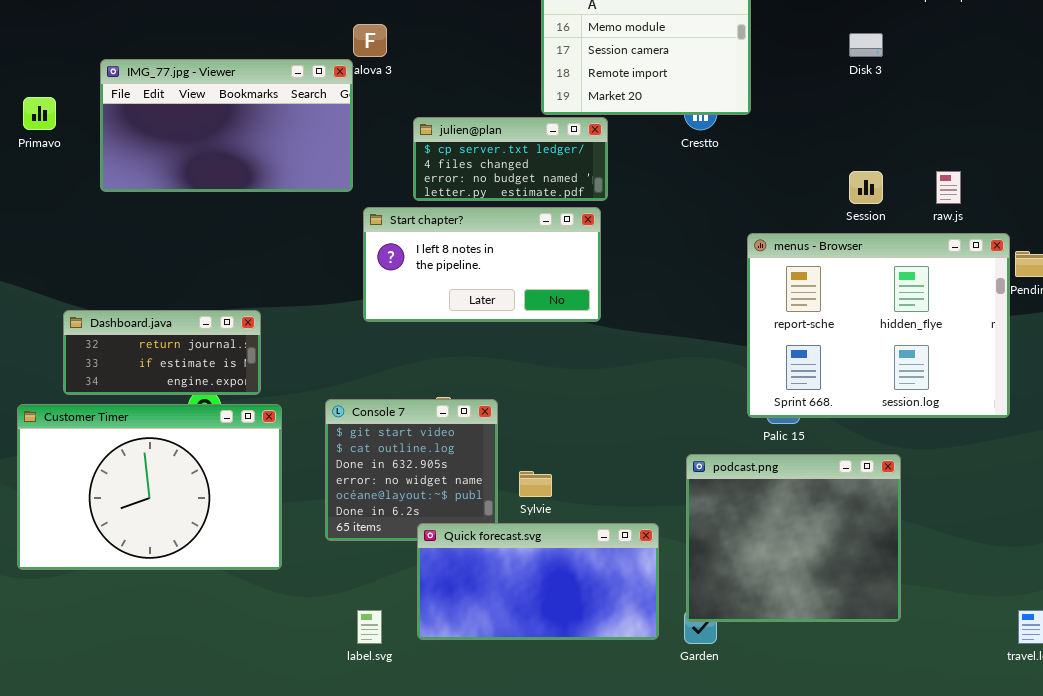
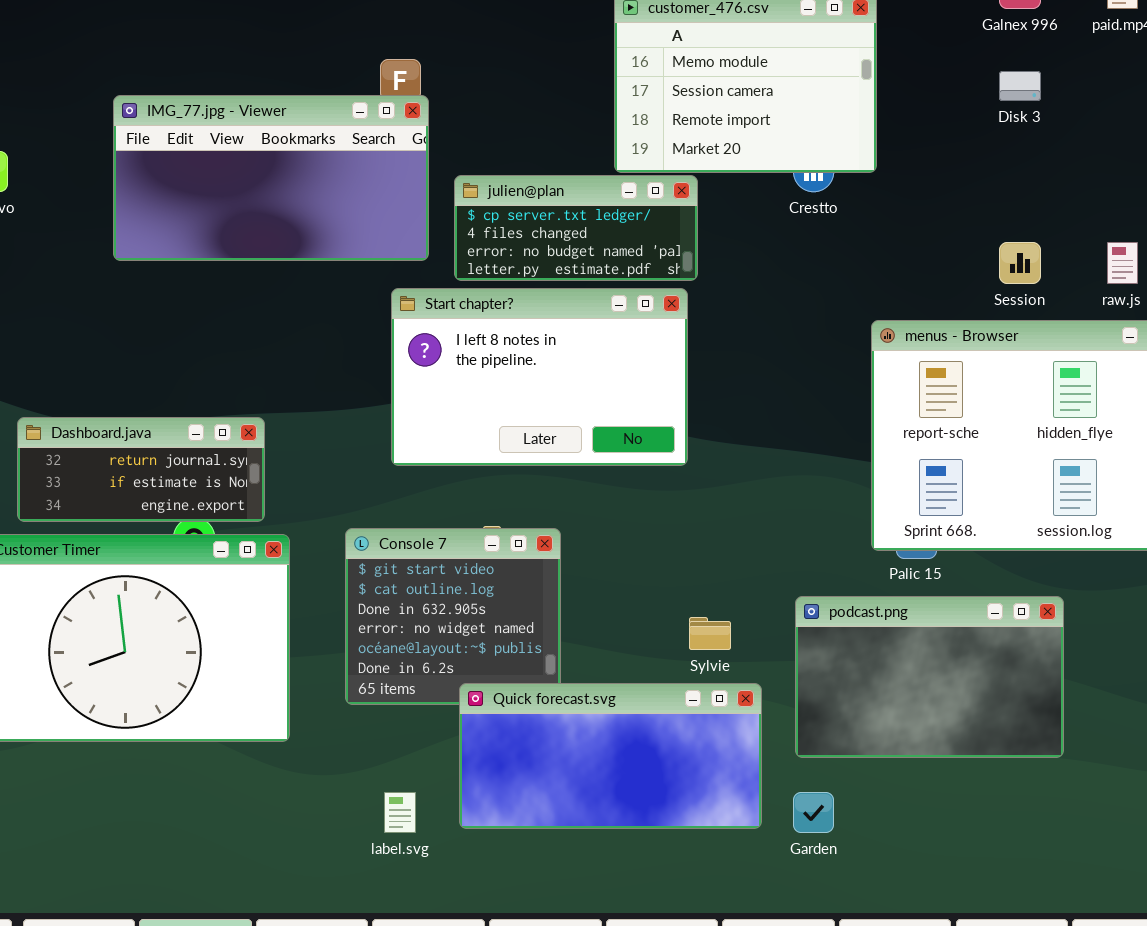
IMG_77.jpg - Viewer: [100,59,353,192] -> [113,95,429,261], moved
Start chapter?: [363,207,601,322] -> [391,288,688,466], resized
podcast.png: [686,454,901,622] -> [795,596,1064,758], resized
Sylvie: [519,471,552,497] -> [689,617,731,650], moved

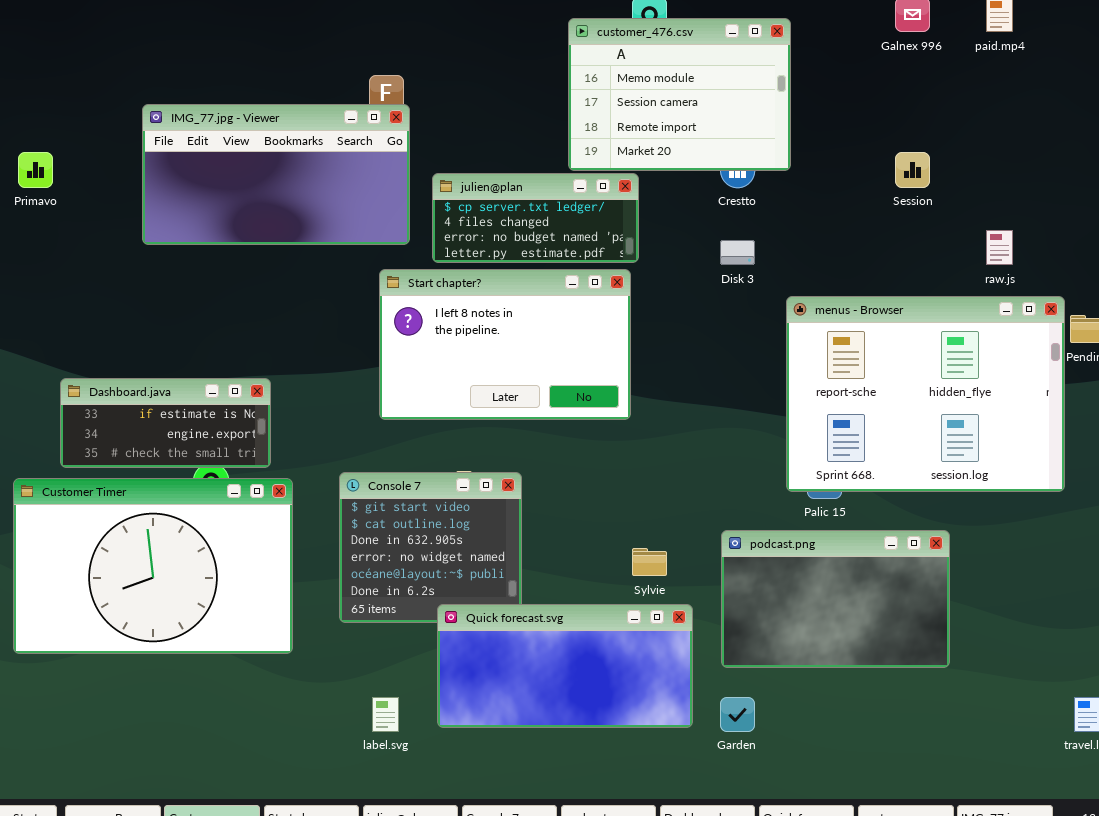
Disk 3: [999,71,1041,101] -> [720,240,755,265], moved
Session: [999,242,1041,284] -> [895,152,930,188], moved
Dashboard.java: [17,417,265,522] -> [60,378,271,468], scrolled down 1 row

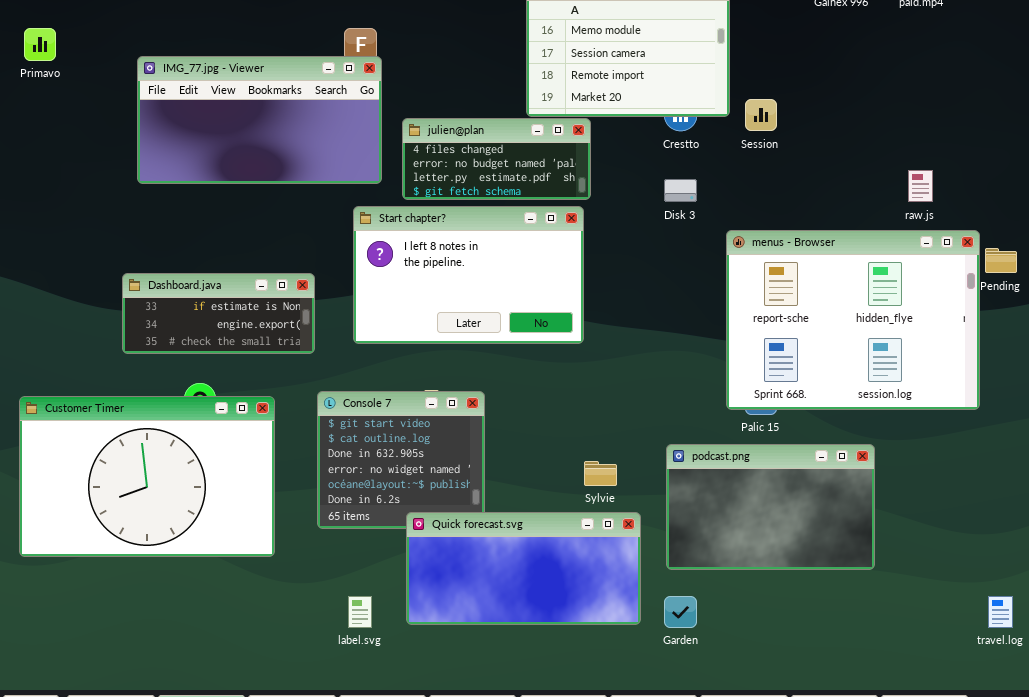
Primavo: [18,152,53,188] -> [24,28,56,61], moved
Session: [895,152,930,188] -> [745,99,777,131], moved
julien@plan: [432,173,639,263] -> [402,118,591,200], scrolled down 1 row
Dashboard.java: [60,378,271,468] -> [122,273,315,354], moved

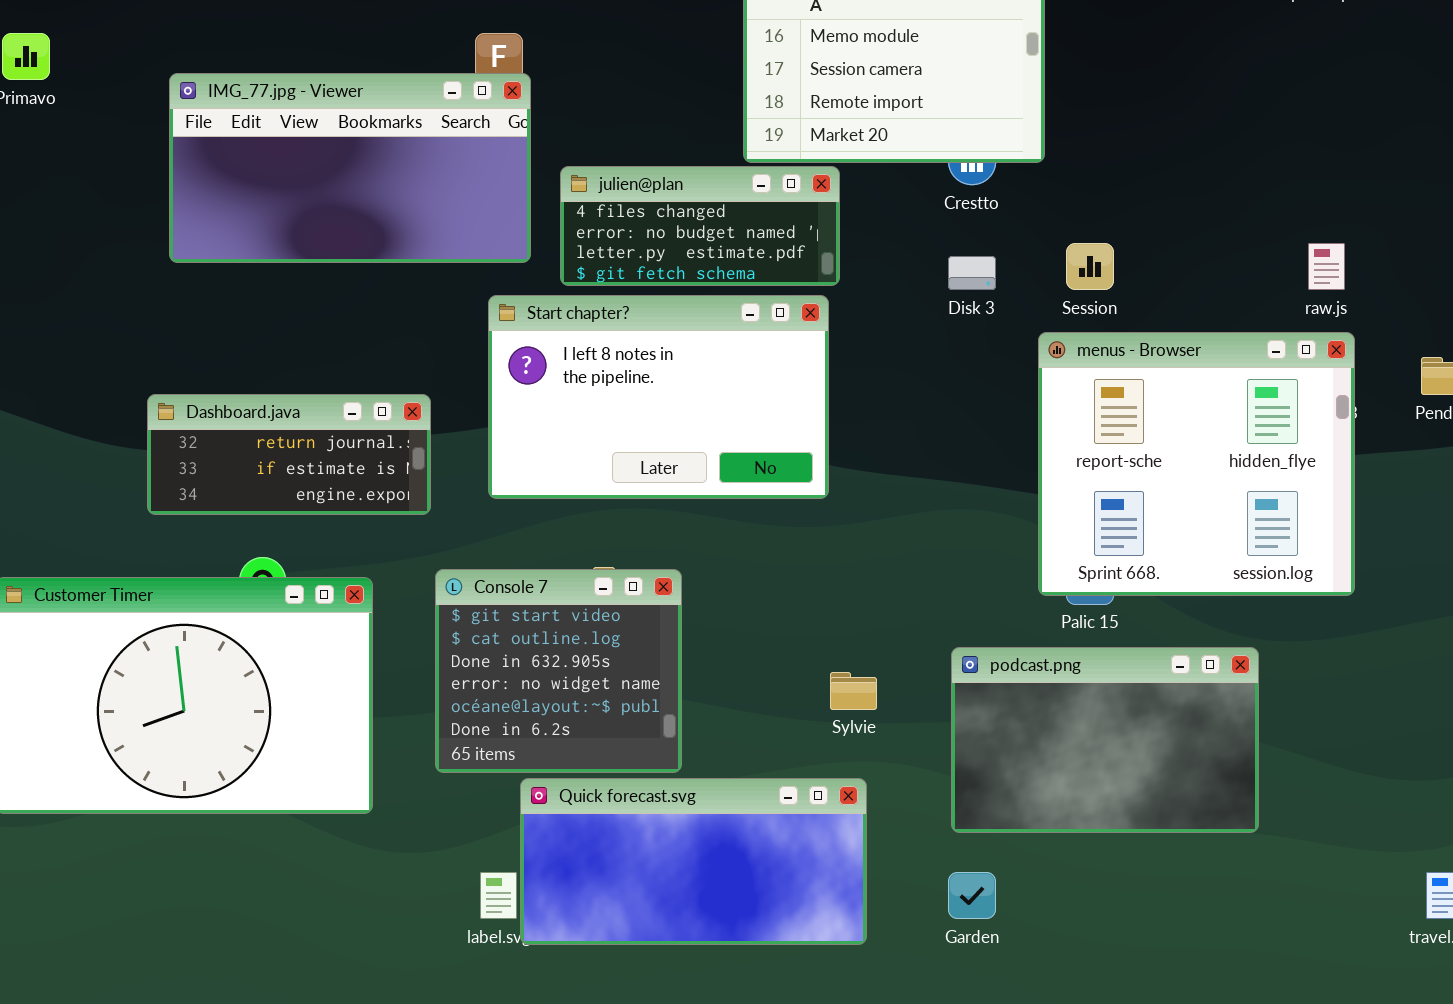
Session: [745,99,777,131] -> [1066,243,1114,290], moved
menus - Browser: [726,230,980,410] -> [1038,332,1355,596], resized
Dashboard.java: [122,273,315,354] -> [147,394,431,515], scrolled up 1 row
Quick forecast.svg: [406,512,641,625] -> [520,778,867,945], moved

